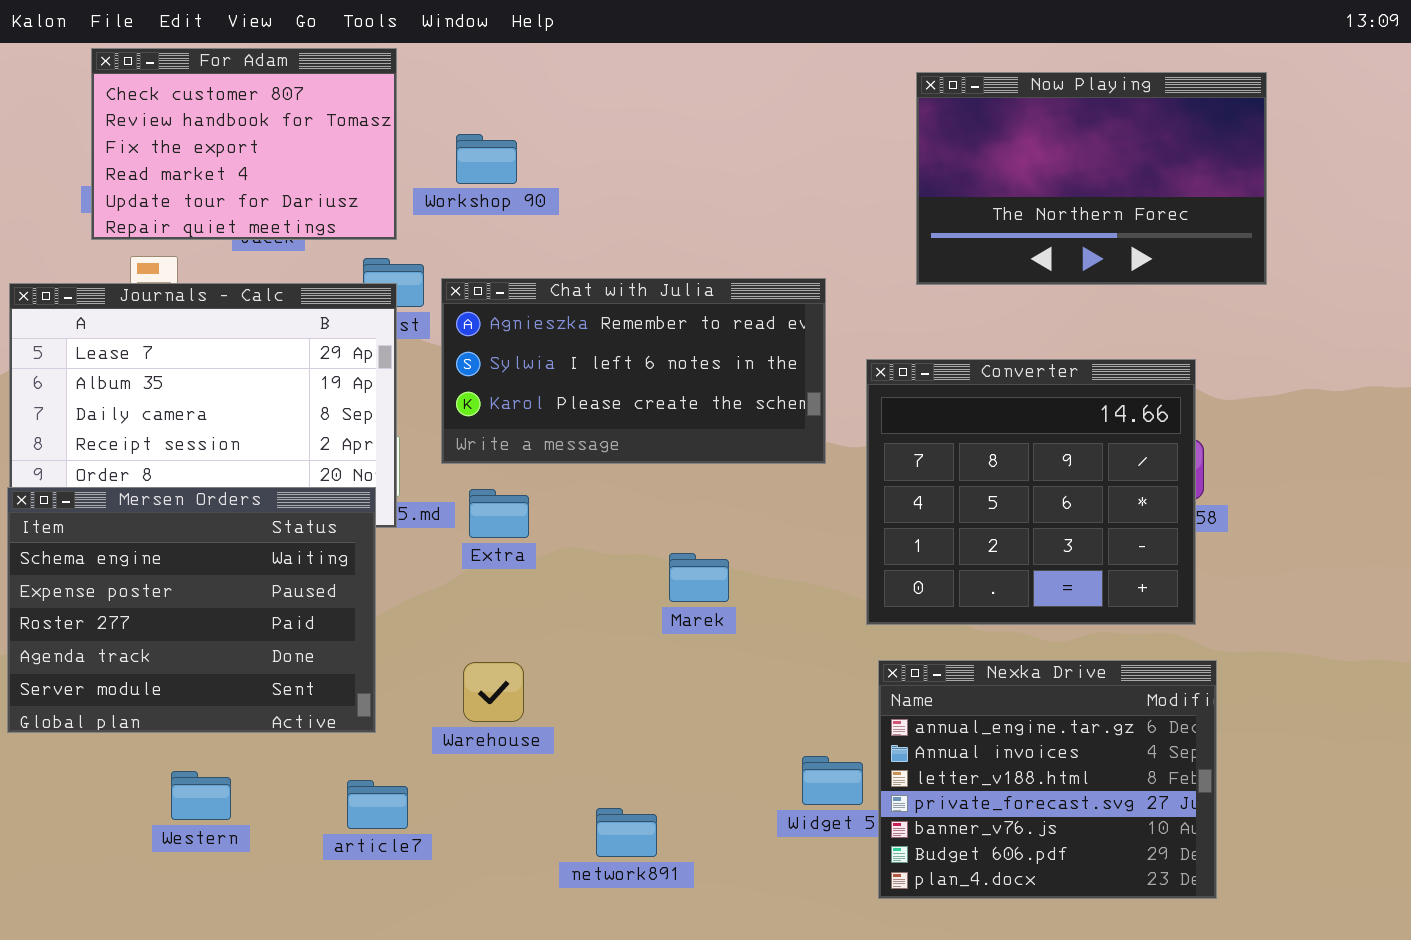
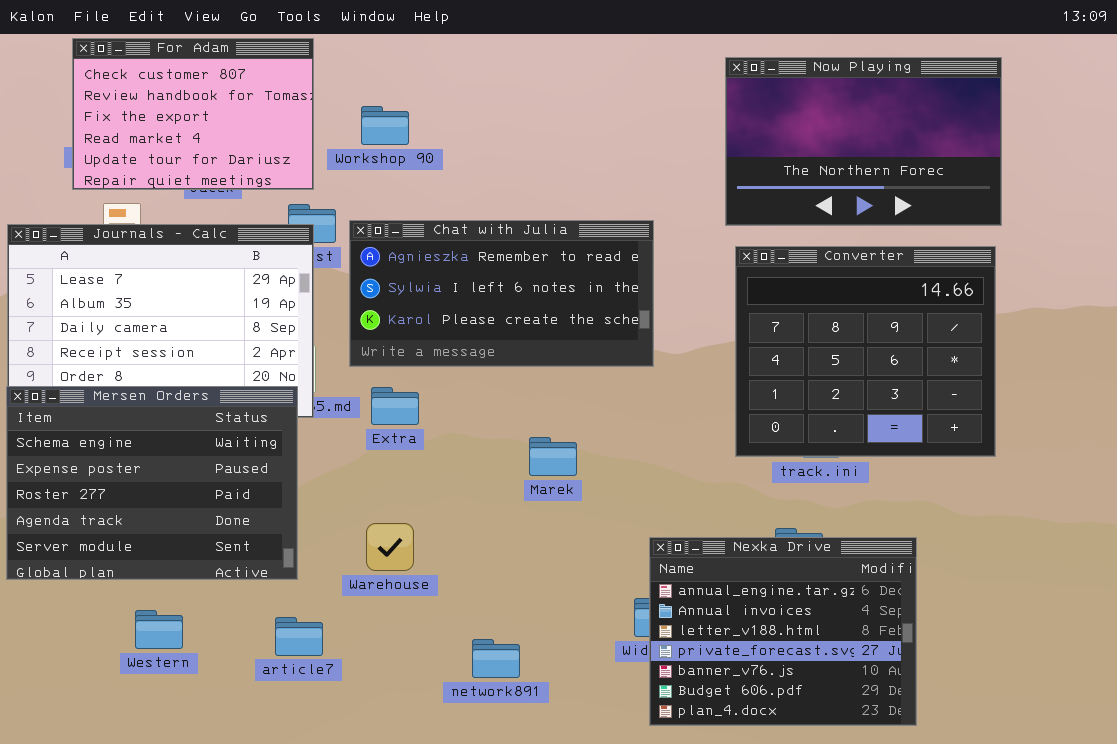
Converter: [866,359,1196,625] -> [735,246,996,457], moved
Nexka Drive: [878,660,1217,899] -> [649,537,917,726], moved

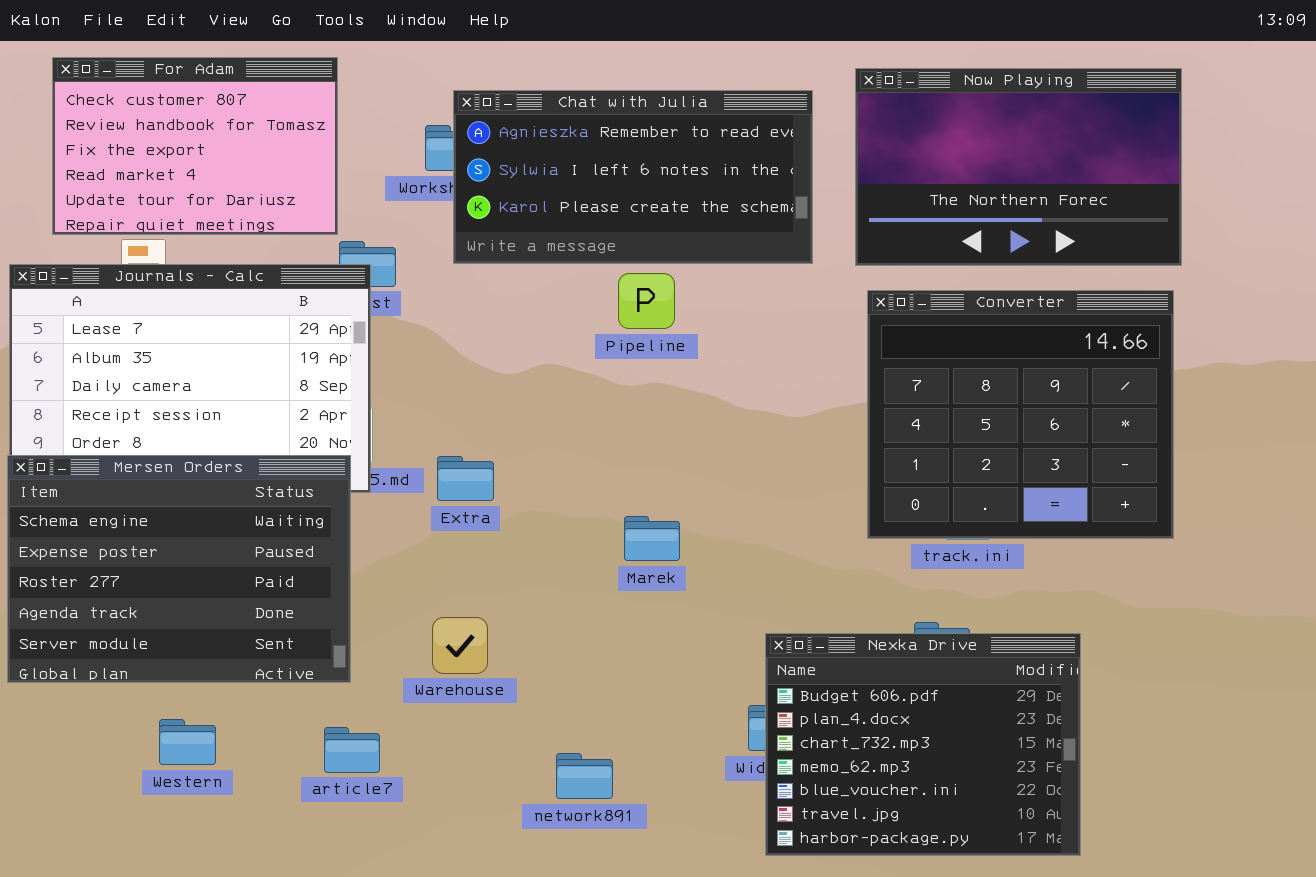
For Adam: [72,38,314,190] -> [52,57,338,235], moved
Chat with Julia: [349,220,654,367] -> [453,90,813,264], moved
Nexka Drive: [649,537,917,726] -> [765,633,1081,856], scrolled down 5 rows

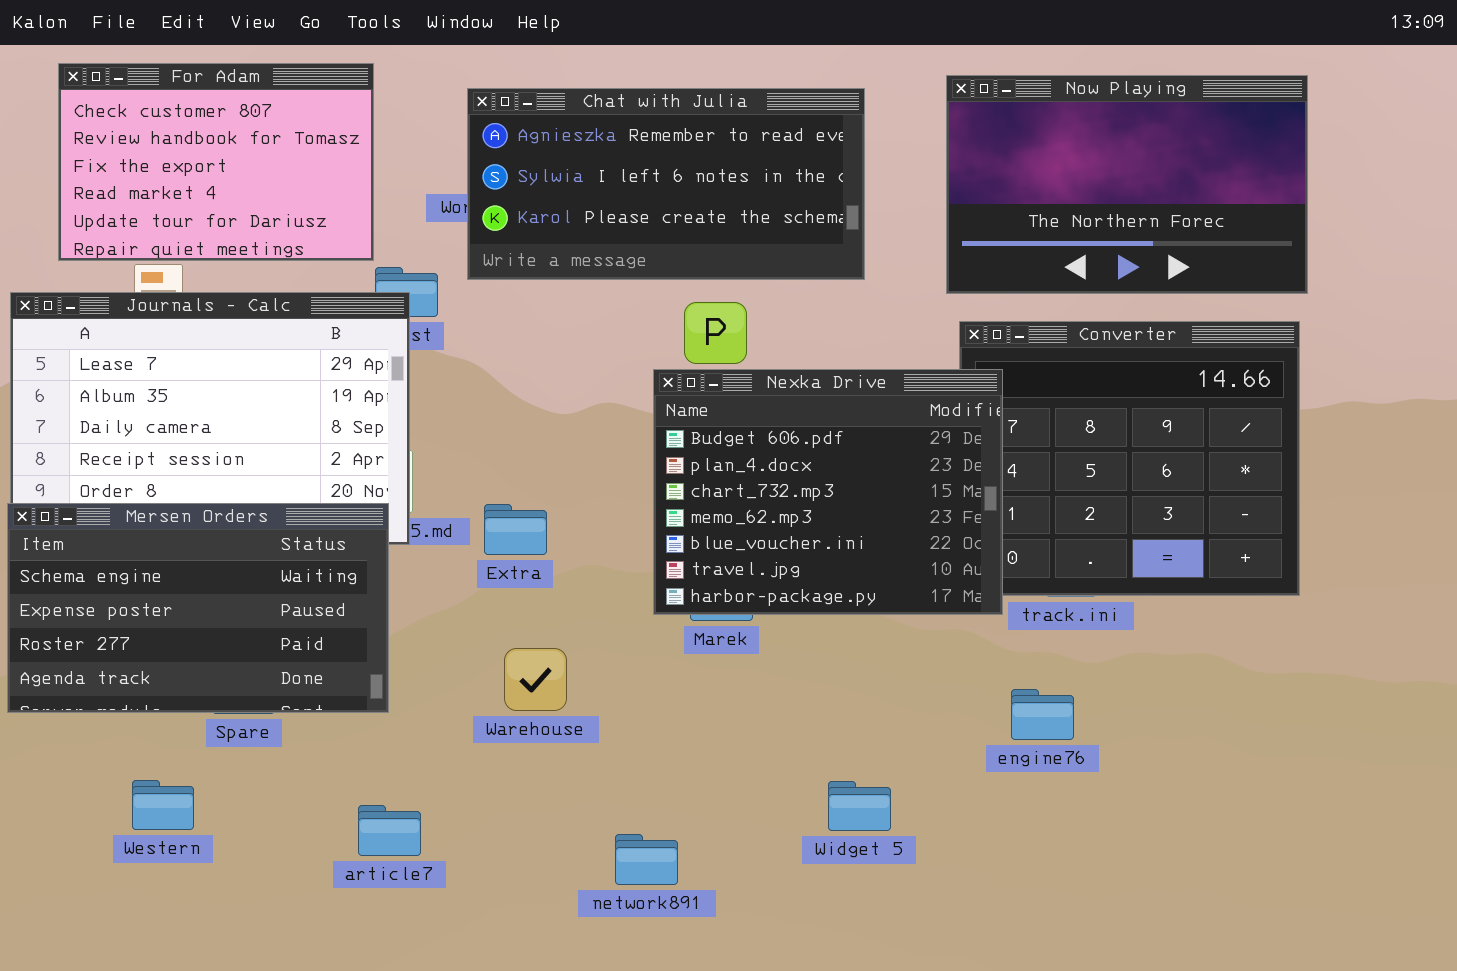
Chat with Julia: [453,90,813,264] -> [467,88,865,280], moved
Mersen Orders: [7,455,351,683] -> [7,503,389,713], resized
Warehouse: [432,617,488,674] -> [504,648,567,711], moved
Nexka Drive: [765,633,1081,856] -> [653,369,1003,615], moved
Western: [159,719,216,765] -> [132,780,194,830], moved

